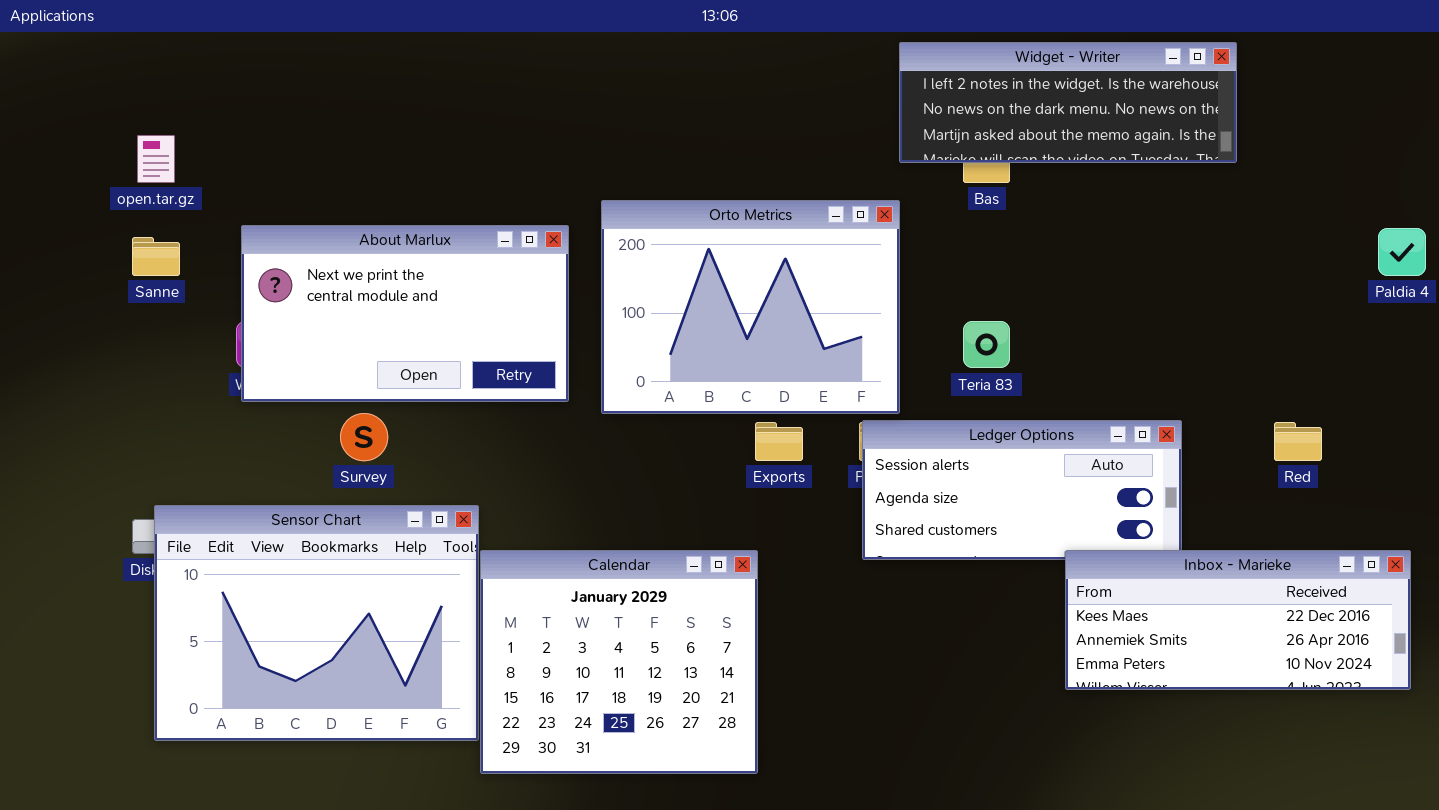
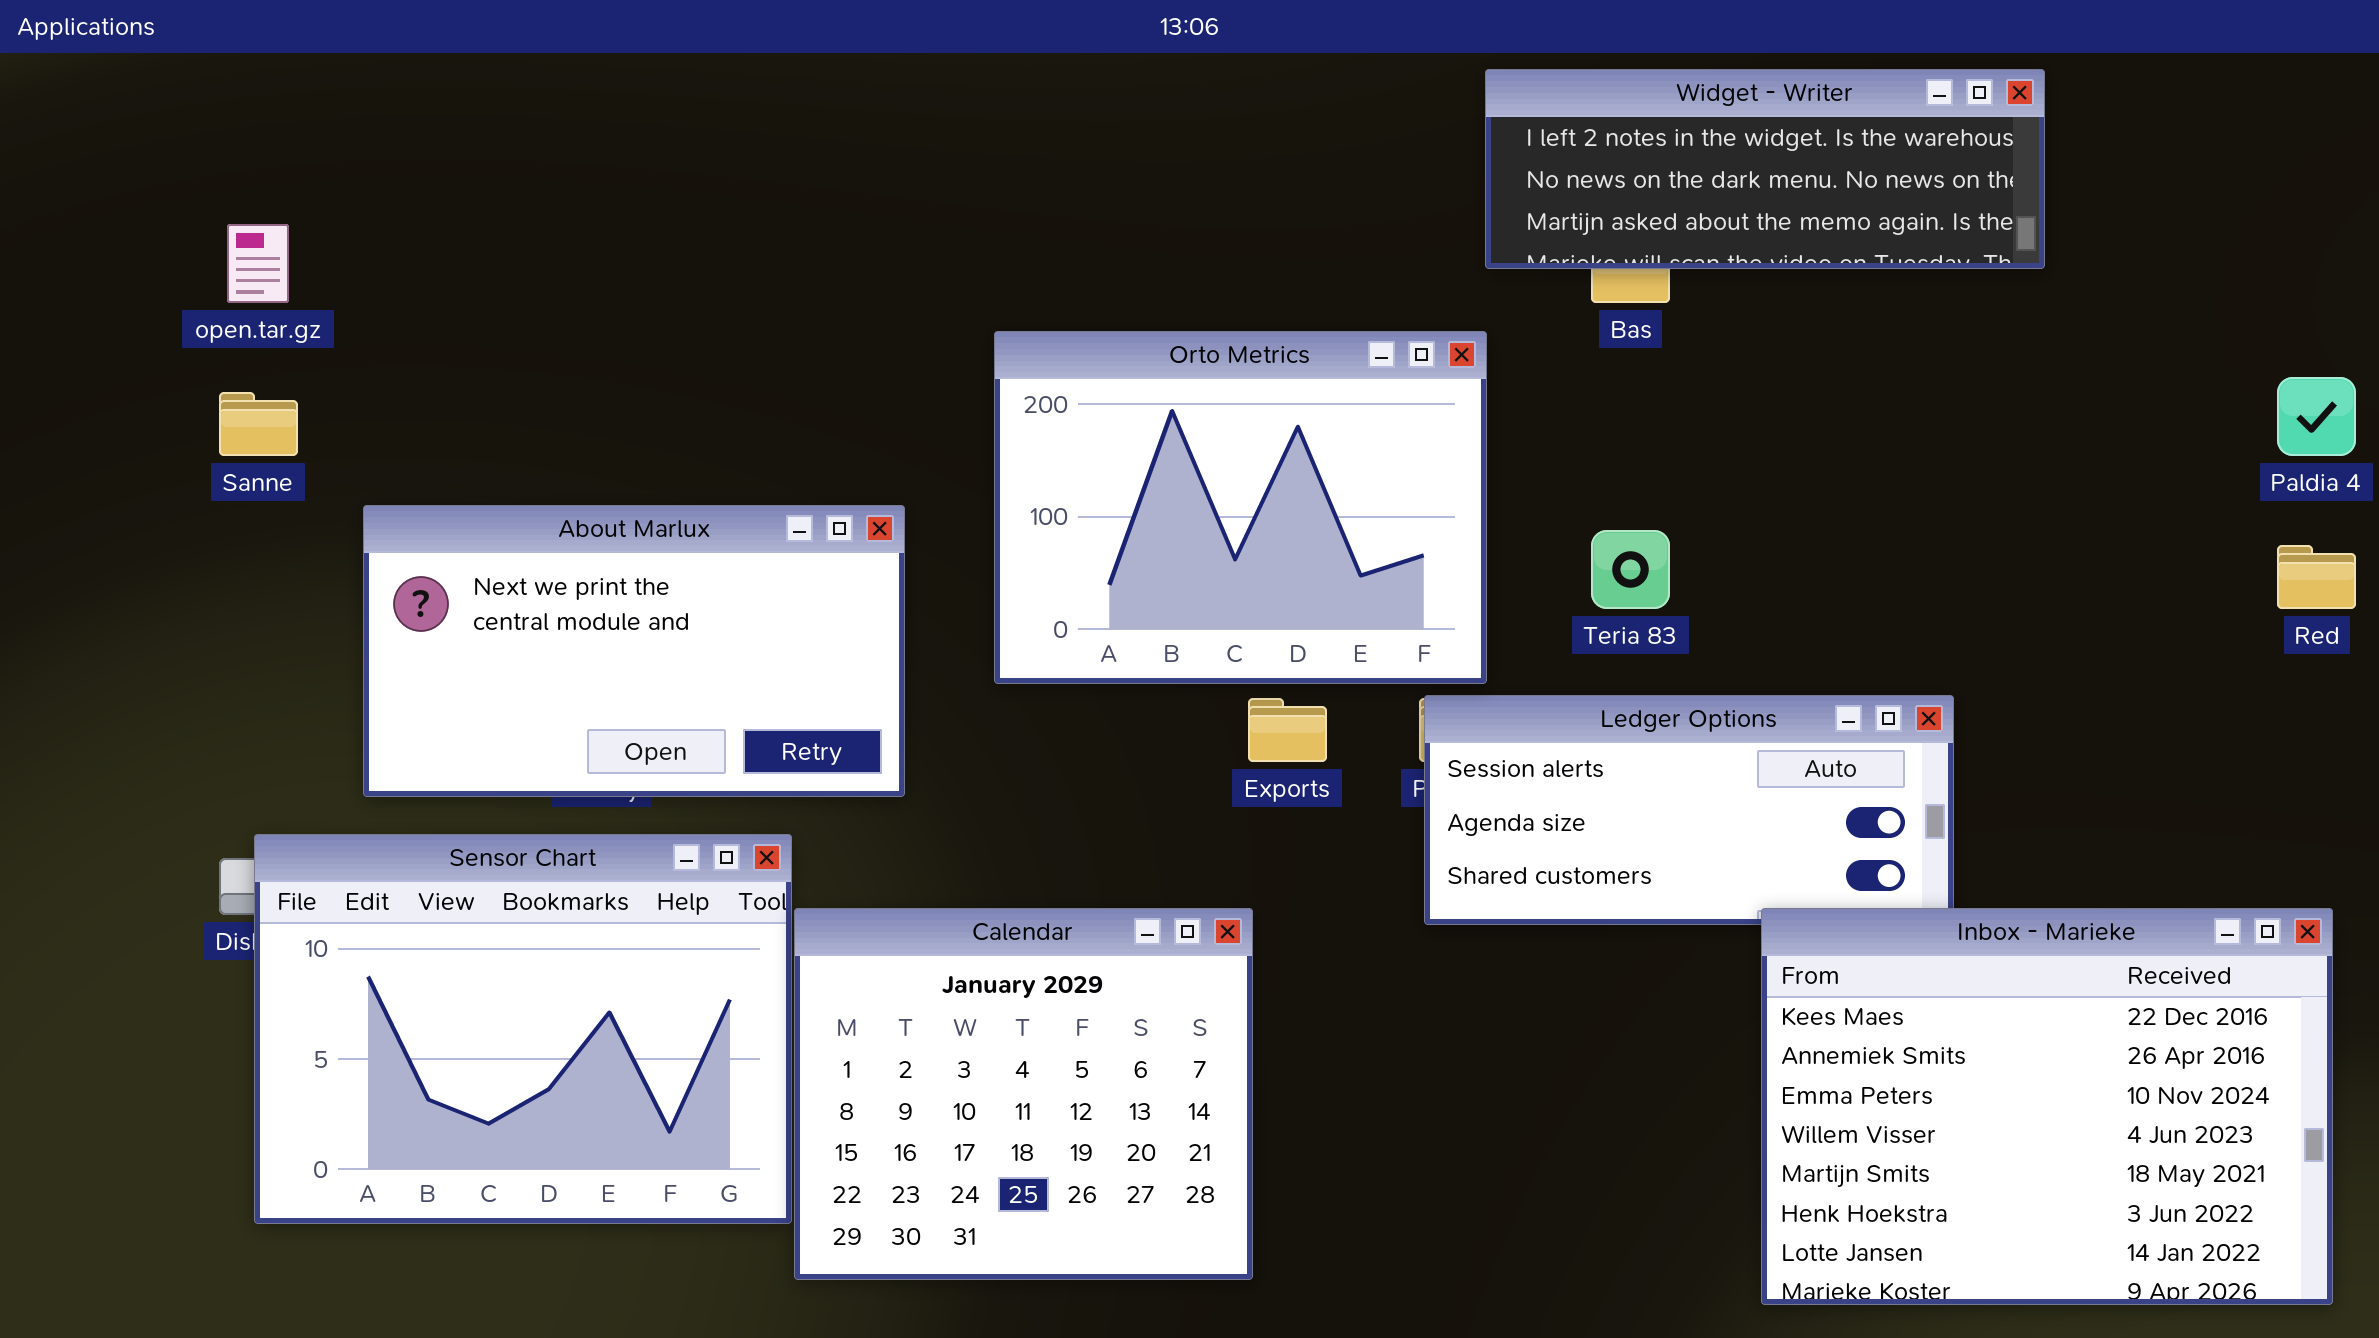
About Marlux: [241,225,569,402] -> [363,505,905,797], moved
Red: [1274,422,1322,461] -> [2277,545,2356,609], moved
Inbox - Marieke: [1065,550,1411,690] -> [1761,908,2333,1305], resized

